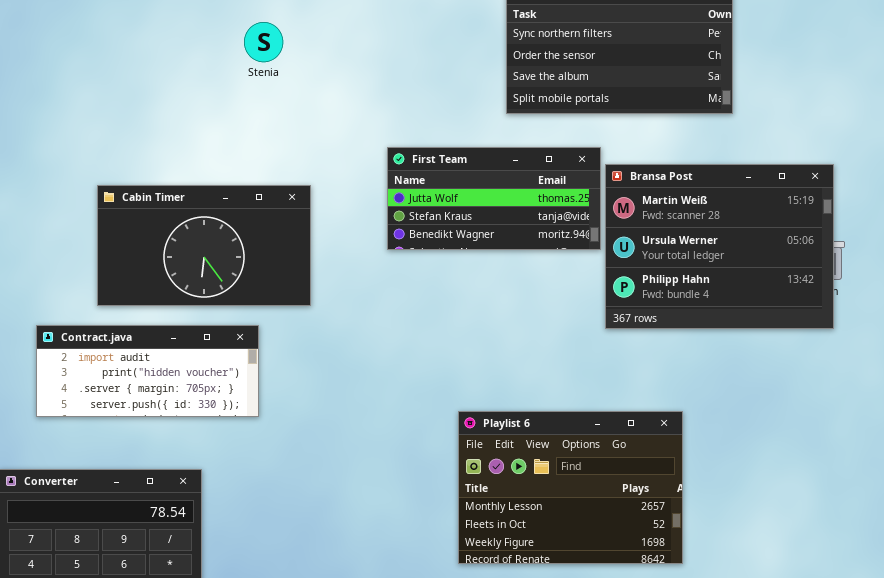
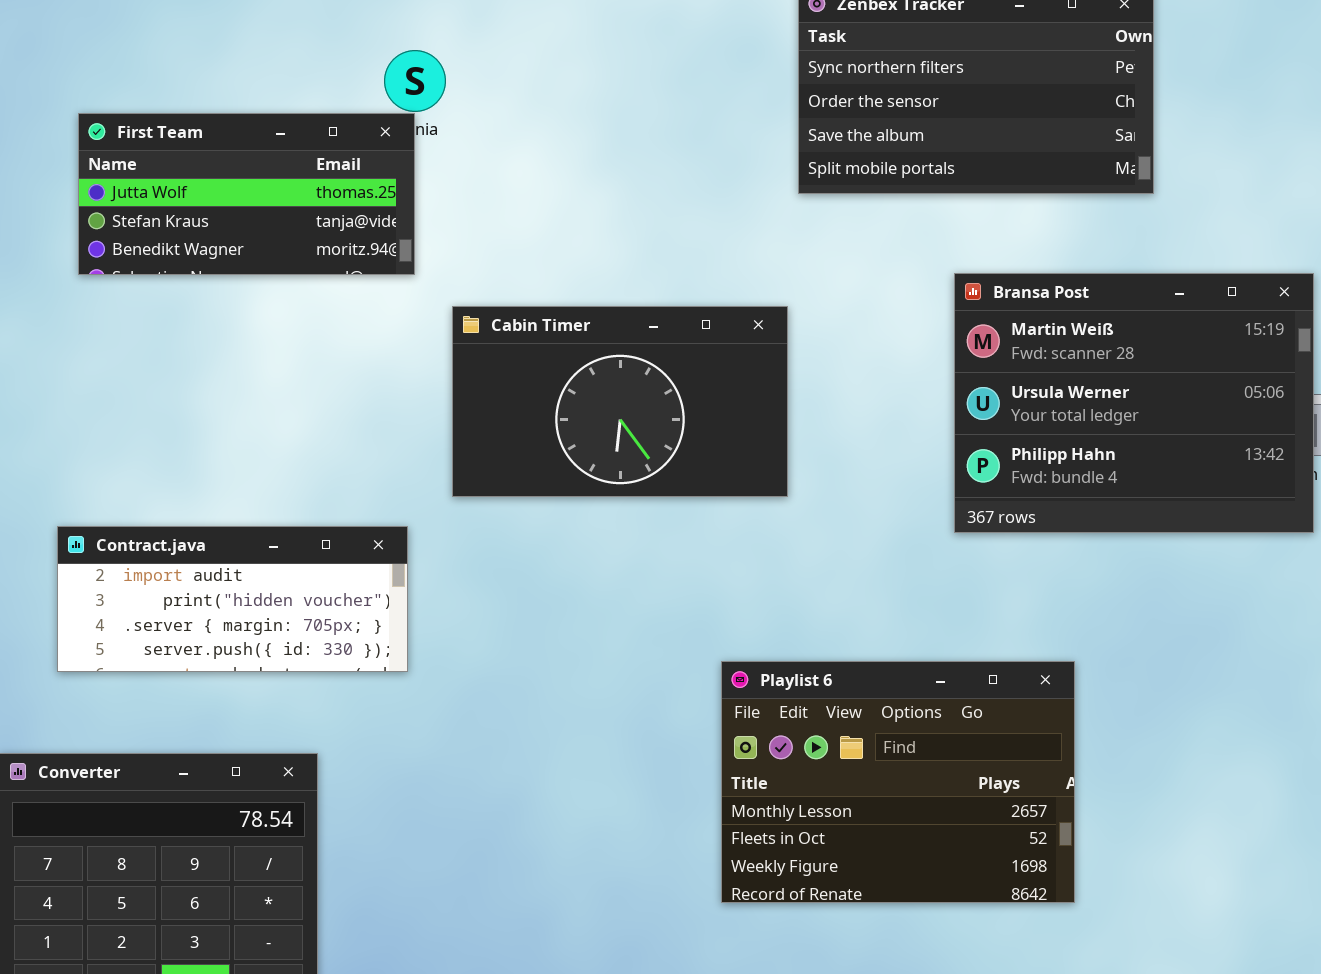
First Team: [387,147,601,250] -> [78,113,415,275], moved
Cabin Timer: [97,185,311,306] -> [452,306,788,497], moved

